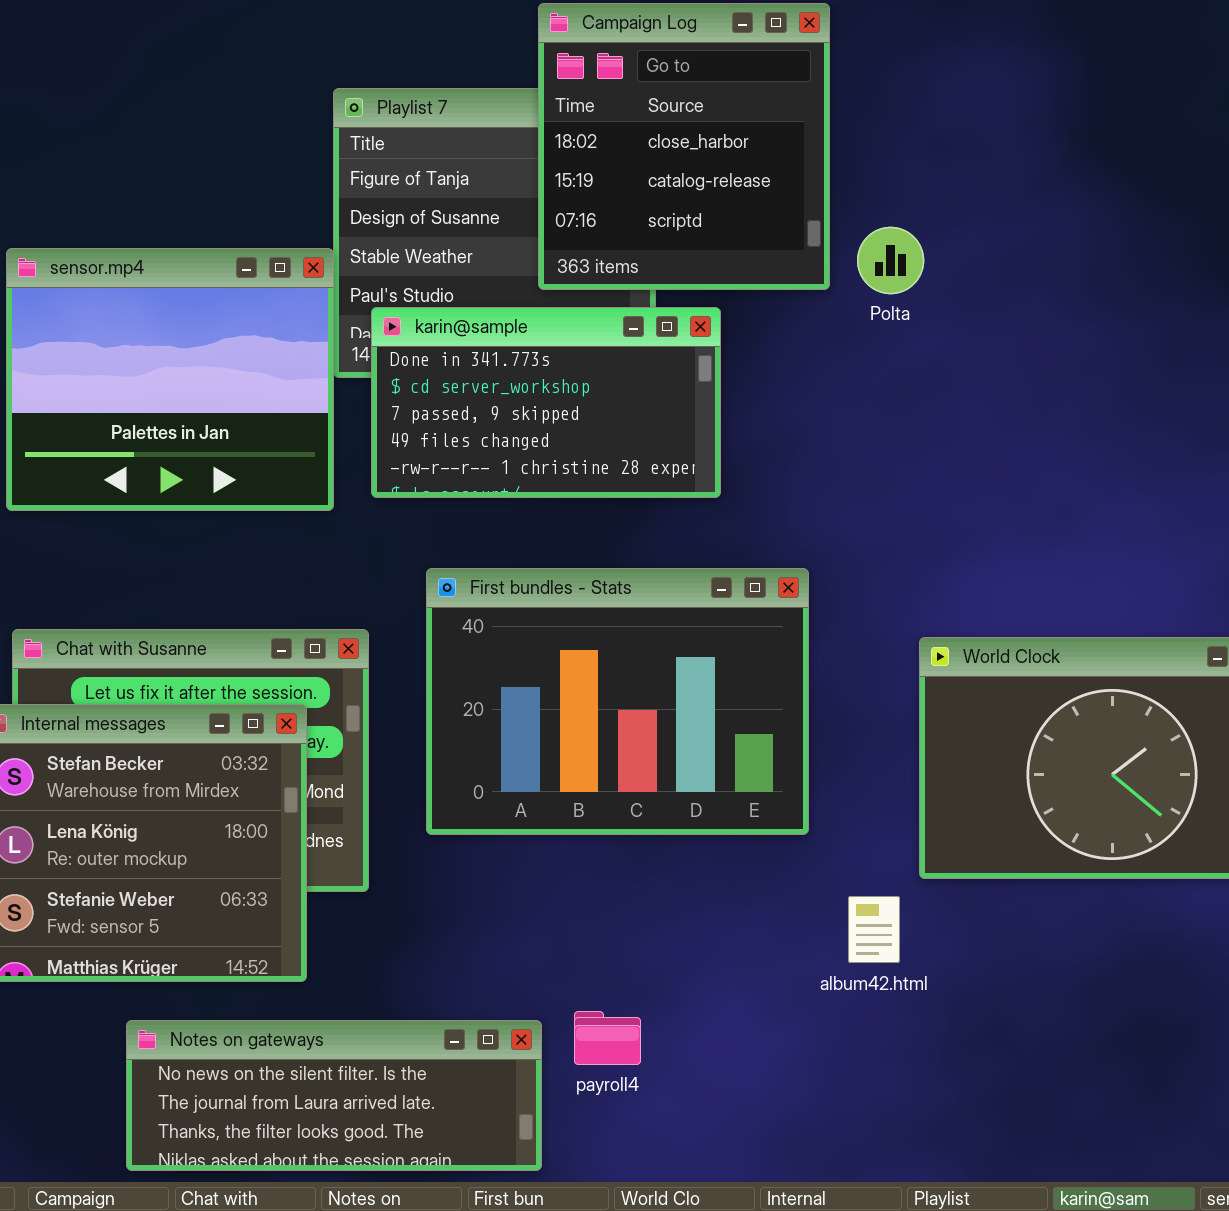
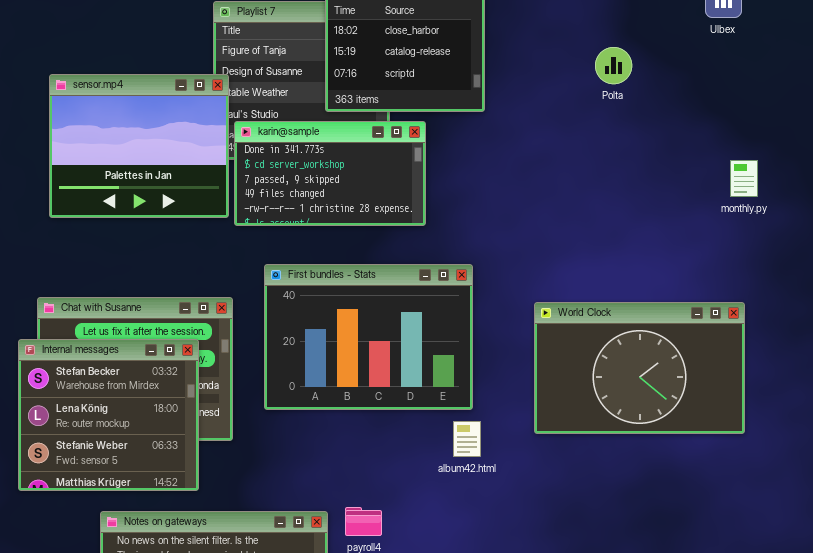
Polta: [857,227,924,294] -> [595,47,632,84], moved
sensor.mp4: [6,248,334,511] -> [49,74,229,218], moved
album42.html: [848,896,900,963] -> [453,421,481,457], moved

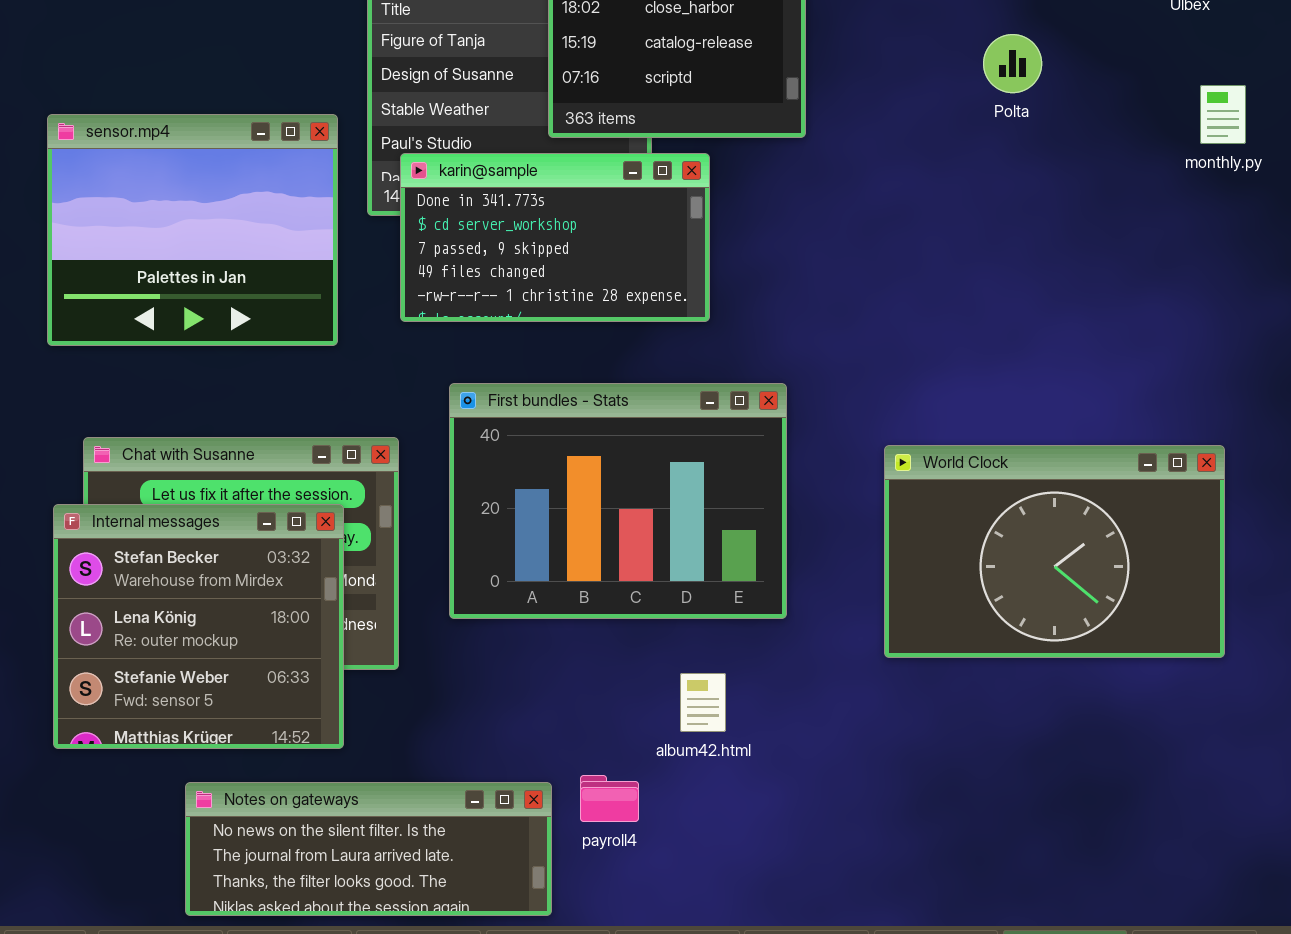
sensor.mp4: [49,74,229,218] -> [47,114,338,346], moved
monthly.py: [730,160,758,197] -> [1200,85,1246,144], moved
album42.html: [453,421,481,457] -> [680,673,726,732], moved

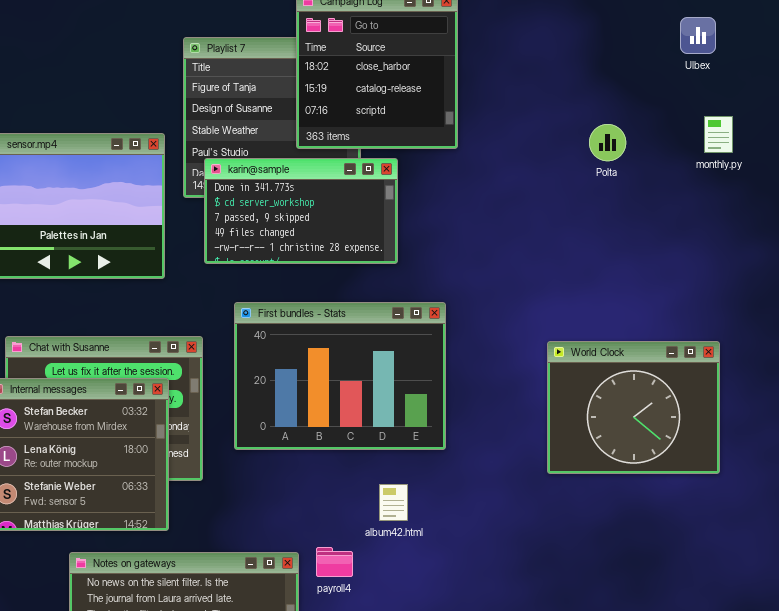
Polta: [983,34,1042,93] -> [589,124,626,161], moved
World Clock: [884,445,1225,658] -> [547,341,720,474], resized

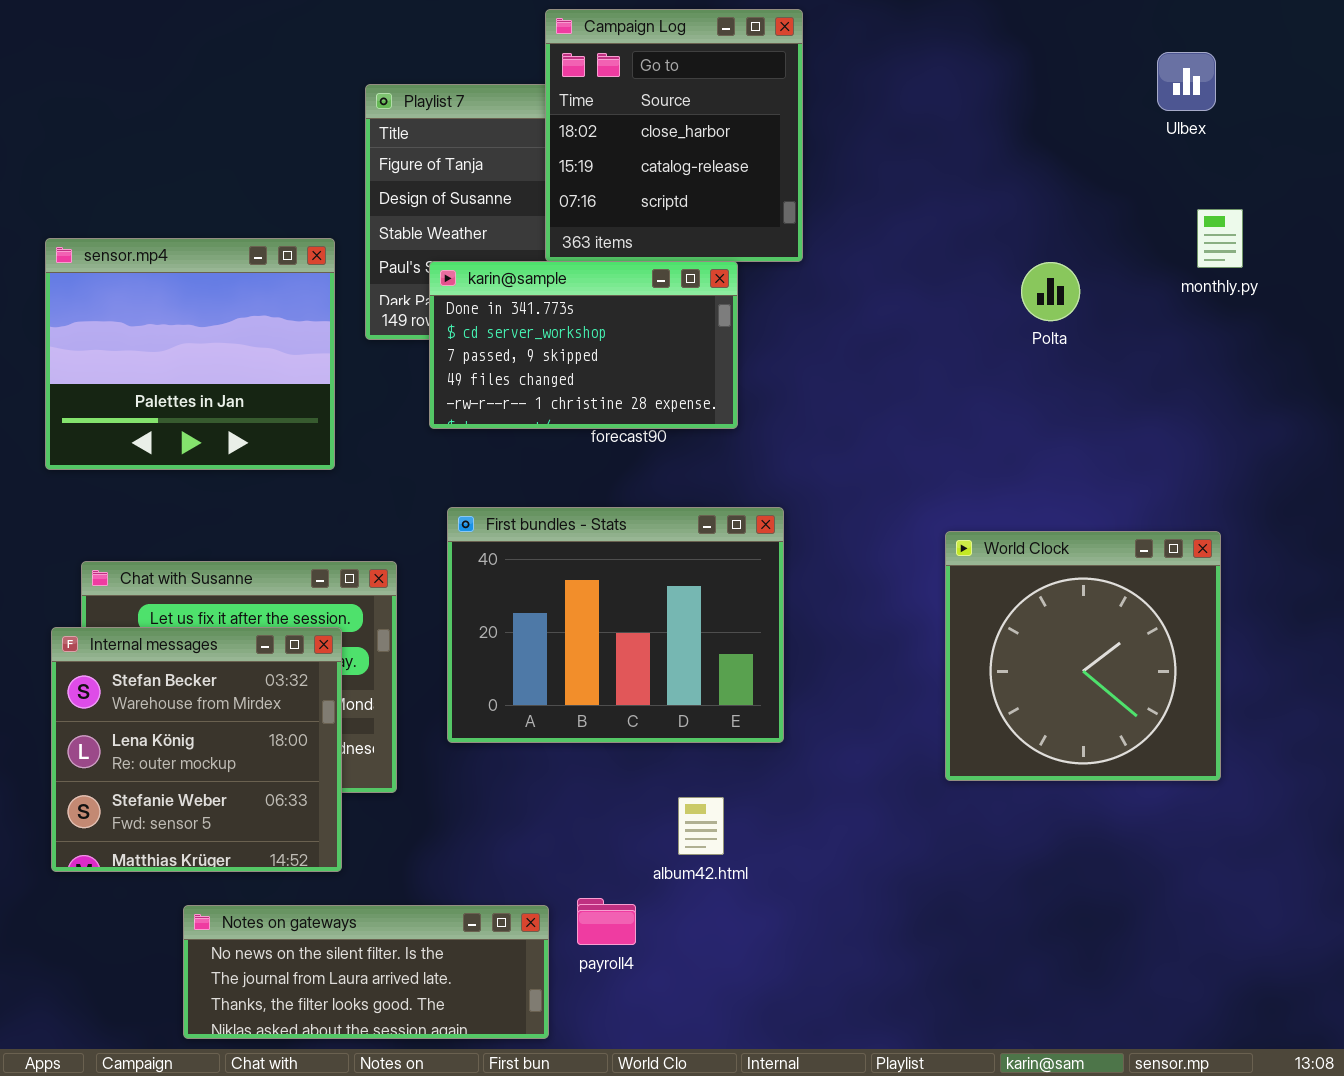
Polta: [589,124,626,161] -> [1021,262,1080,321], moved
karin@sample: [204,158,398,264] -> [429,261,738,429], moved
World Clock: [547,341,720,474] -> [945,531,1221,781], resized

